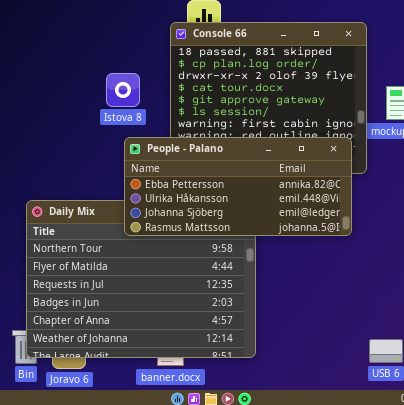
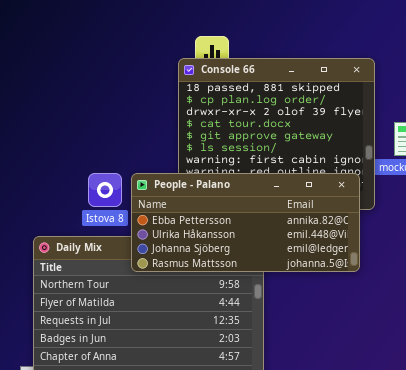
Istova 8: [106,73,140,107] -> [88,173,122,207], moved

